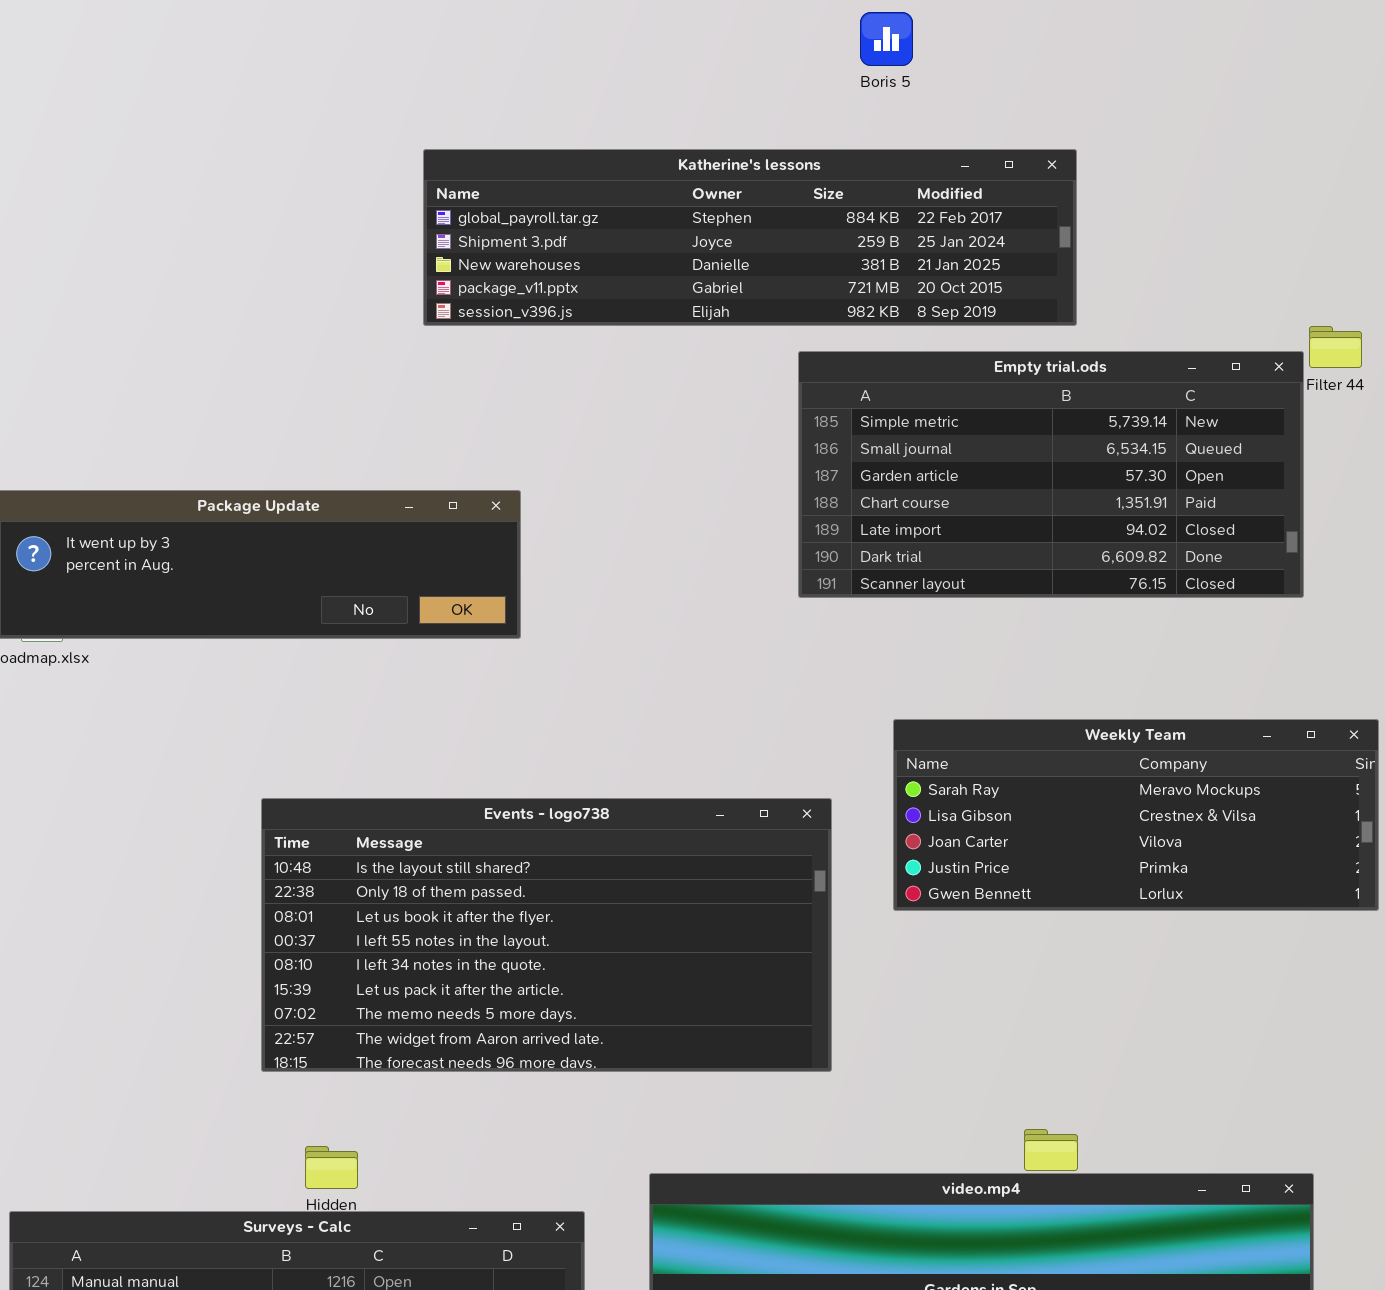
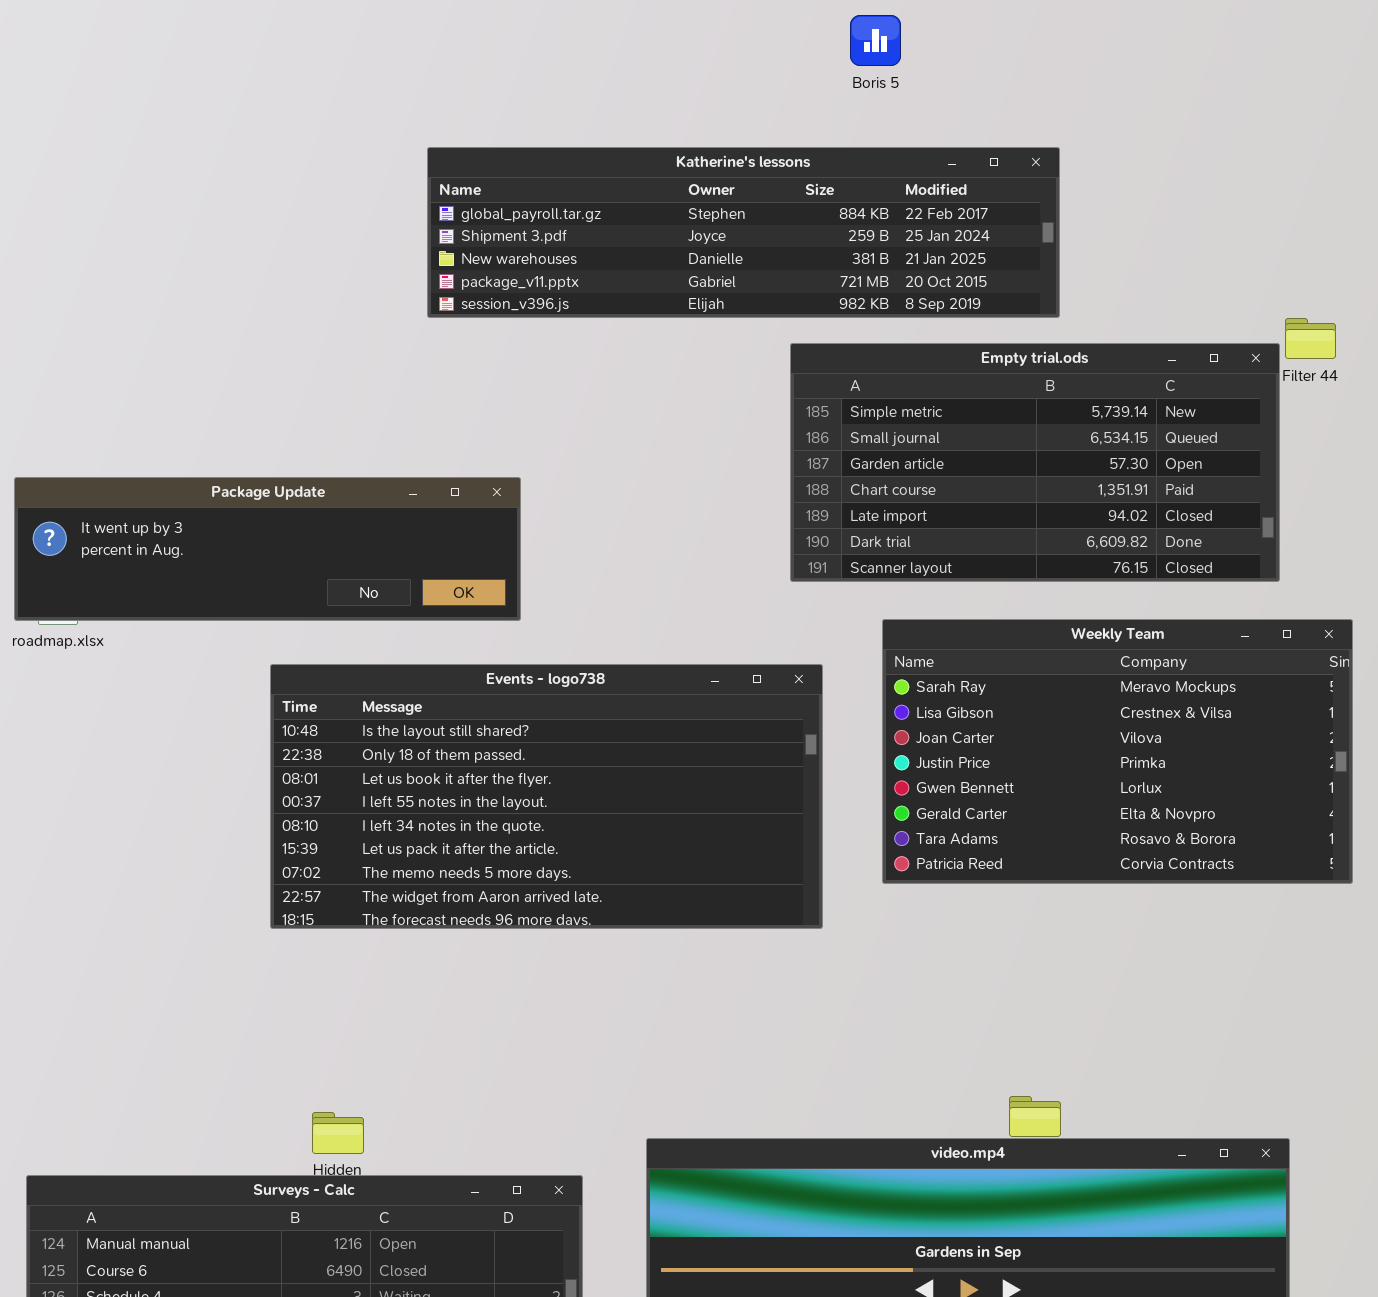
Weekly Team: [893,719,1379,911] -> [882,619,1353,884], resized
Events - logo738: [261,798,832,1072] -> [270,664,823,929], moved

